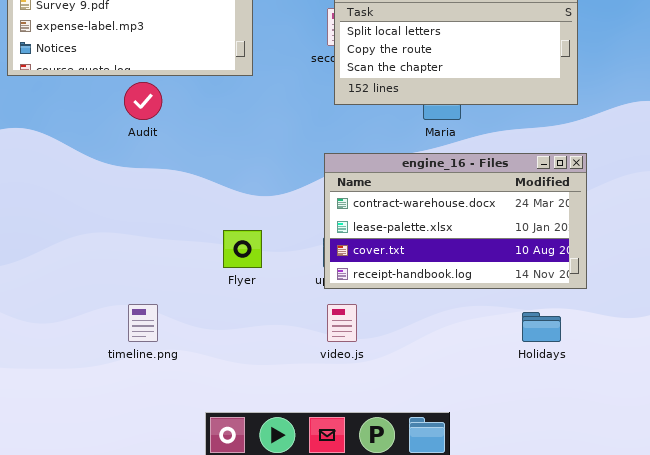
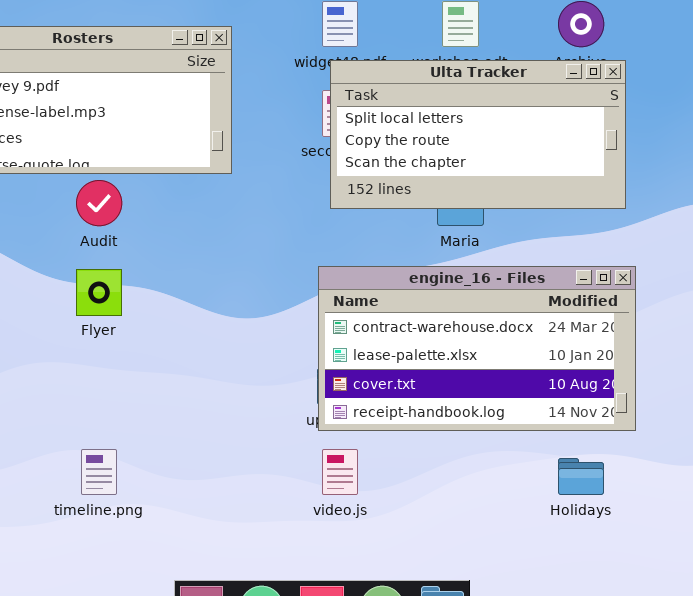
Flyer: [223,230,262,268] -> [76,269,122,316], moved

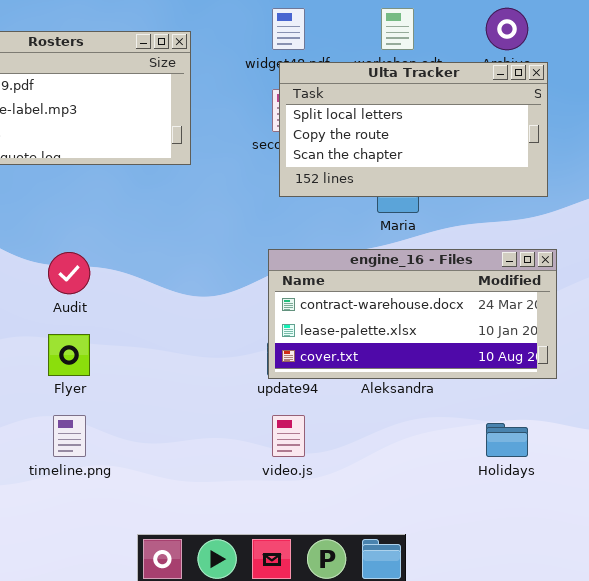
Audit: [76,180,122,226] -> [48,252,90,294], moved
engine_16 - Files: [318,266,636,431] -> [268,249,557,379], resized
Flyer: [76,269,122,316] -> [48,334,90,376], moved

